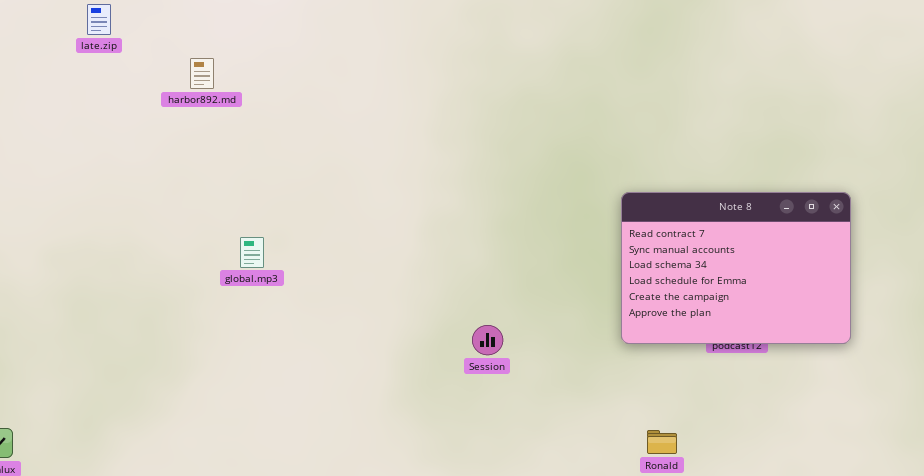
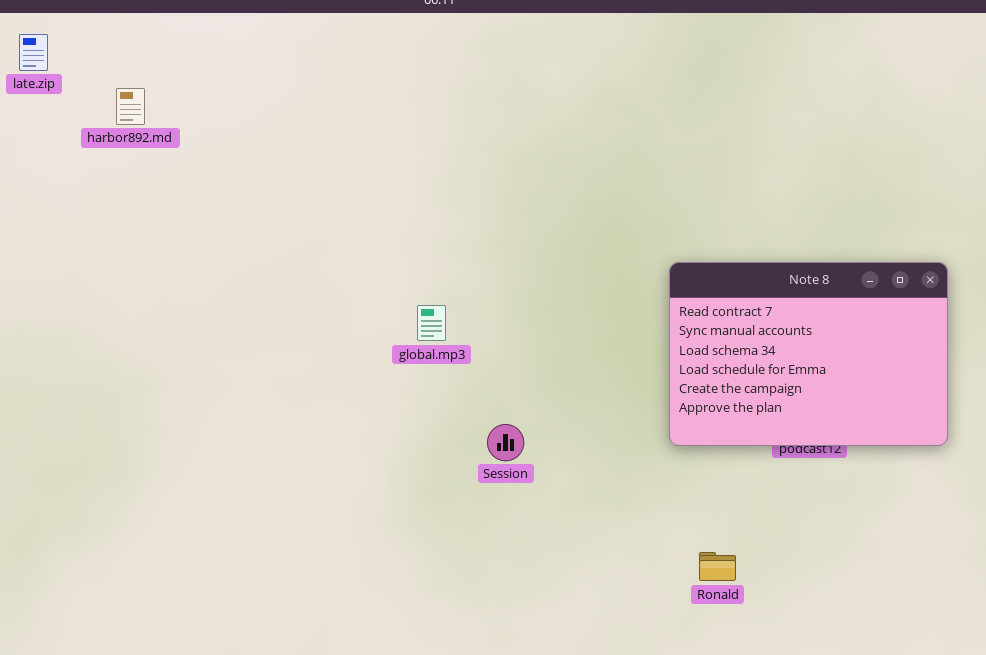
harbor892.md: [190,58,214,89] -> [116,88,145,125], moved
global.mp3: [240,237,264,268] -> [417,305,446,341], moved

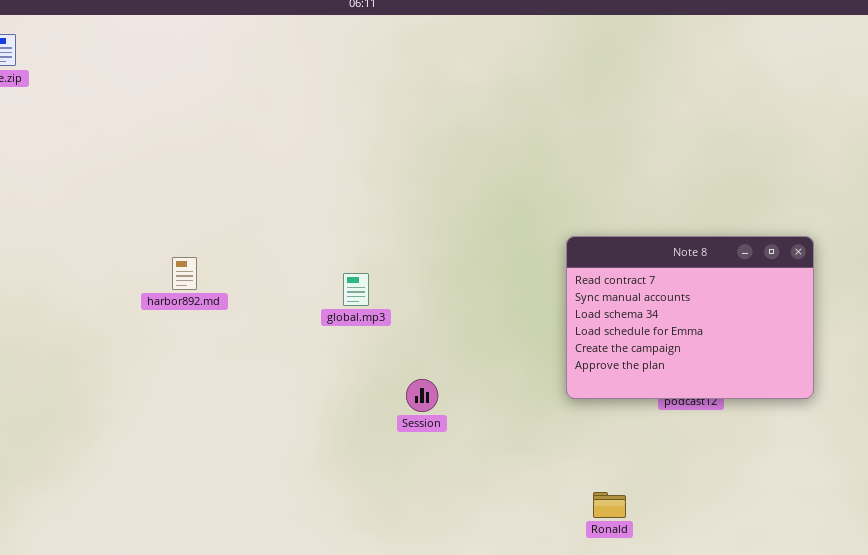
harbor892.md: [116,88,145,125] -> [172,257,197,290], moved

